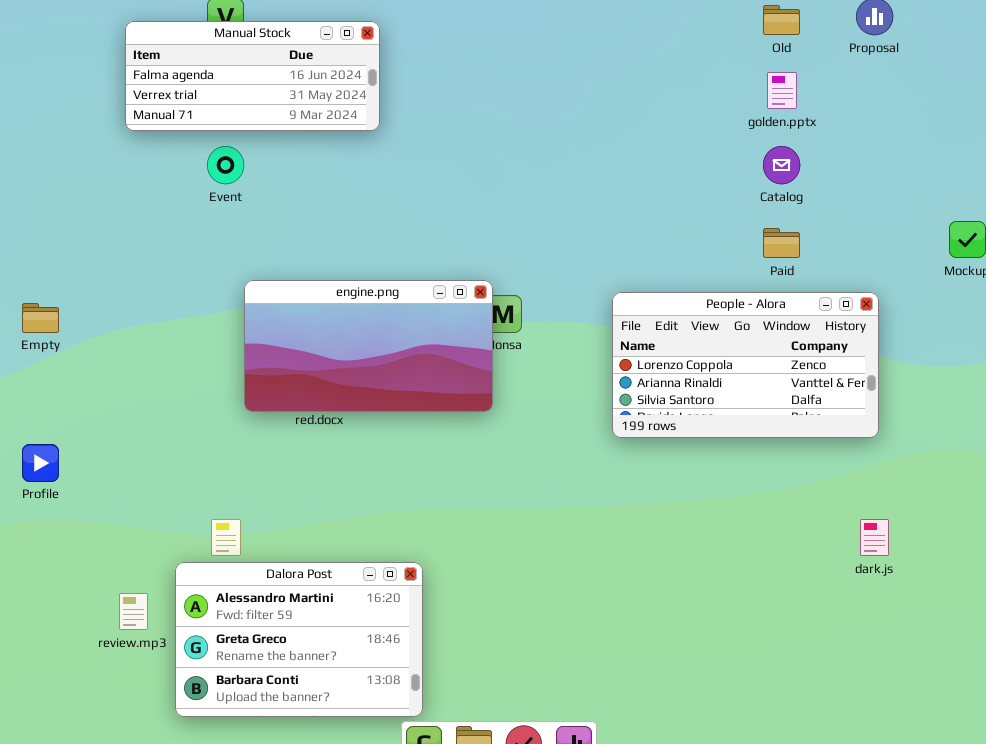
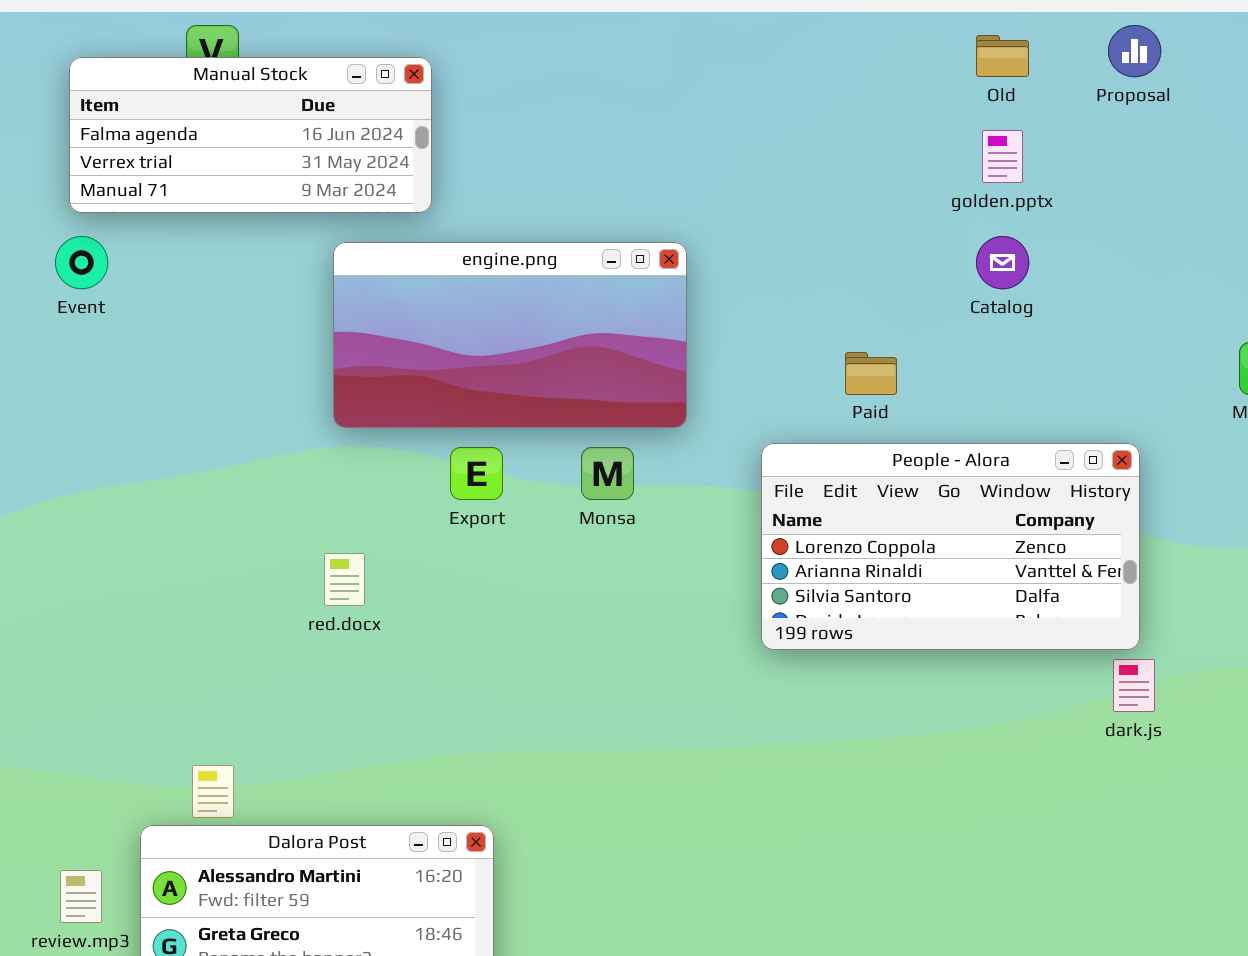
Event: [207,146,244,184] -> [55,236,108,289], moved
Paid: [763,228,800,258] -> [845,352,897,395], moved
engine.png: [244,280,493,412] -> [333,242,687,428], moved
dark.js: [860,519,889,556] -> [1113,659,1155,712], moved

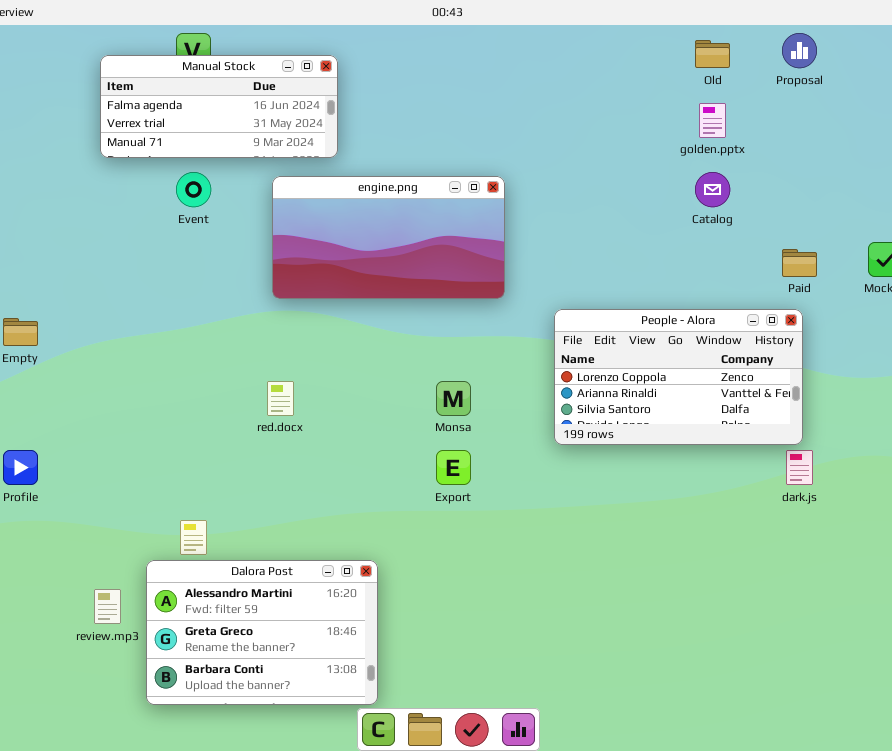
Event: [55,236,108,289] -> [176,172,211,207], moved
Paid: [845,352,897,395] -> [782,249,817,277], moved
Export: [450,447,503,500] -> [436,450,471,485], moved
Monsa: [581,447,634,500] -> [436,381,471,416], moved

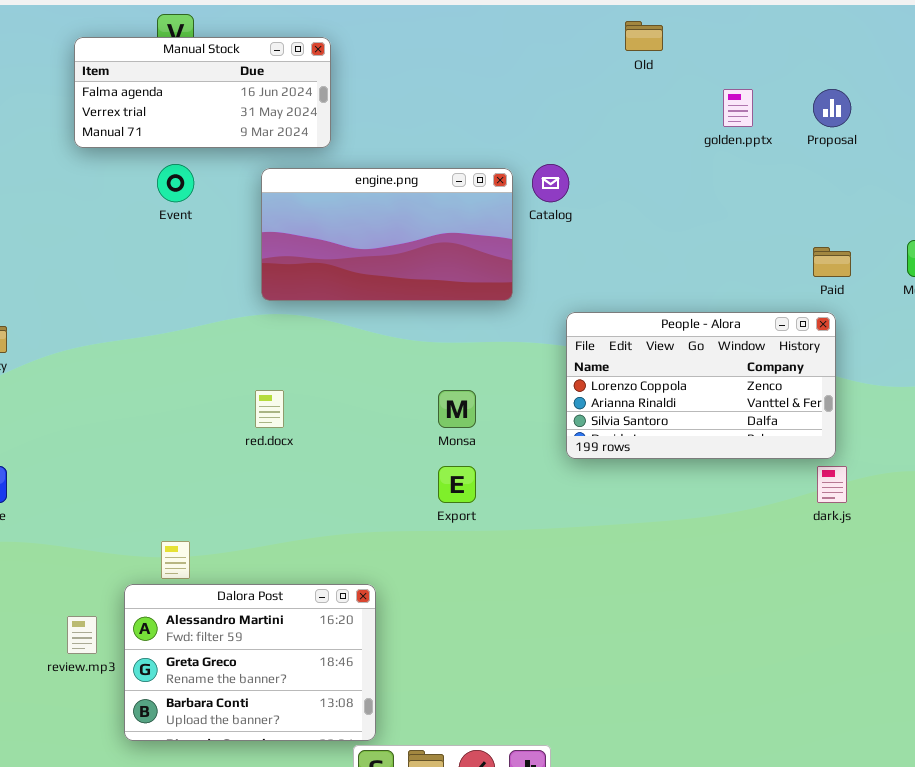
Proposal: [782,33,817,68] -> [813,89,851,127], moved
Old: [695,40,730,68] -> [625,21,663,51], moved
Catalog: [695,172,730,207] -> [532,164,569,202], moved

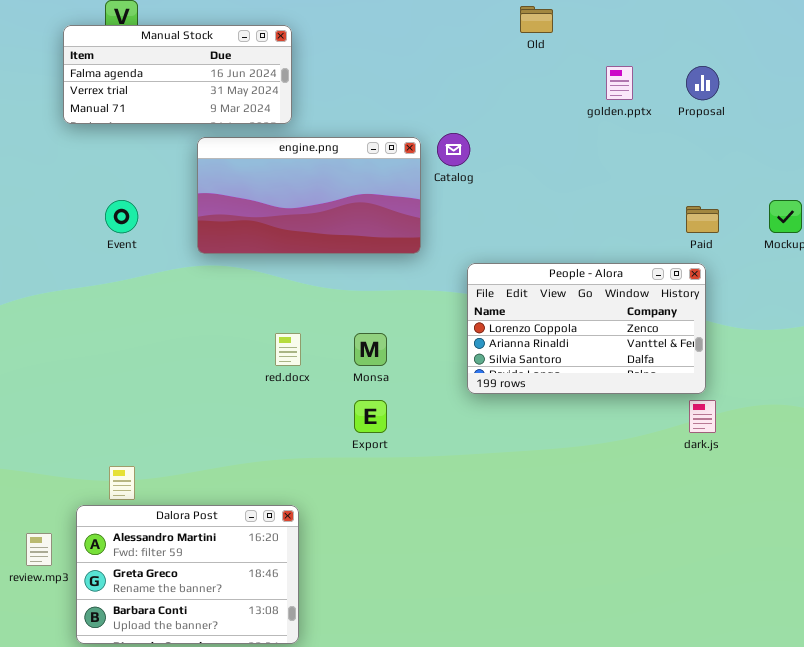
Manual Stock: [74,37,331,148] -> [63,25,292,124], moved
Event: [157,164,194,202] -> [105,200,138,233], moved
red.docx: [255,390,284,428] -> [275,333,301,366], moved

